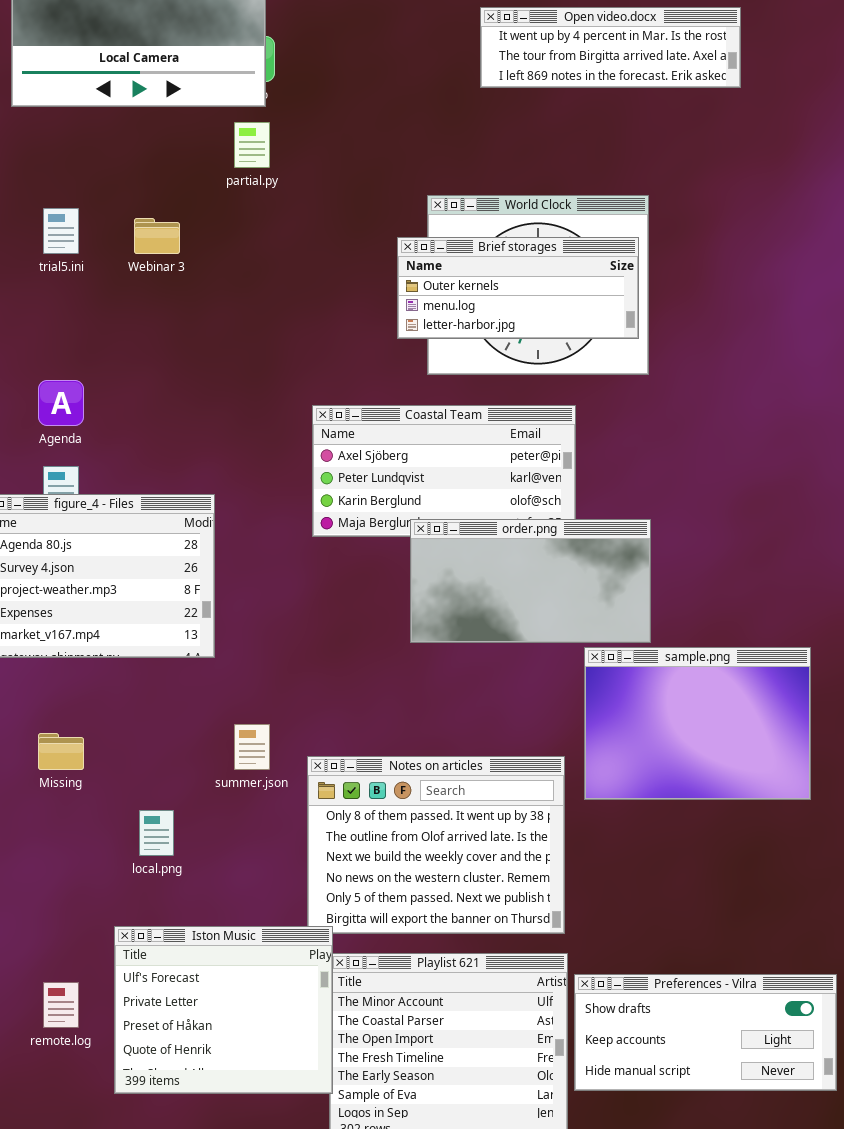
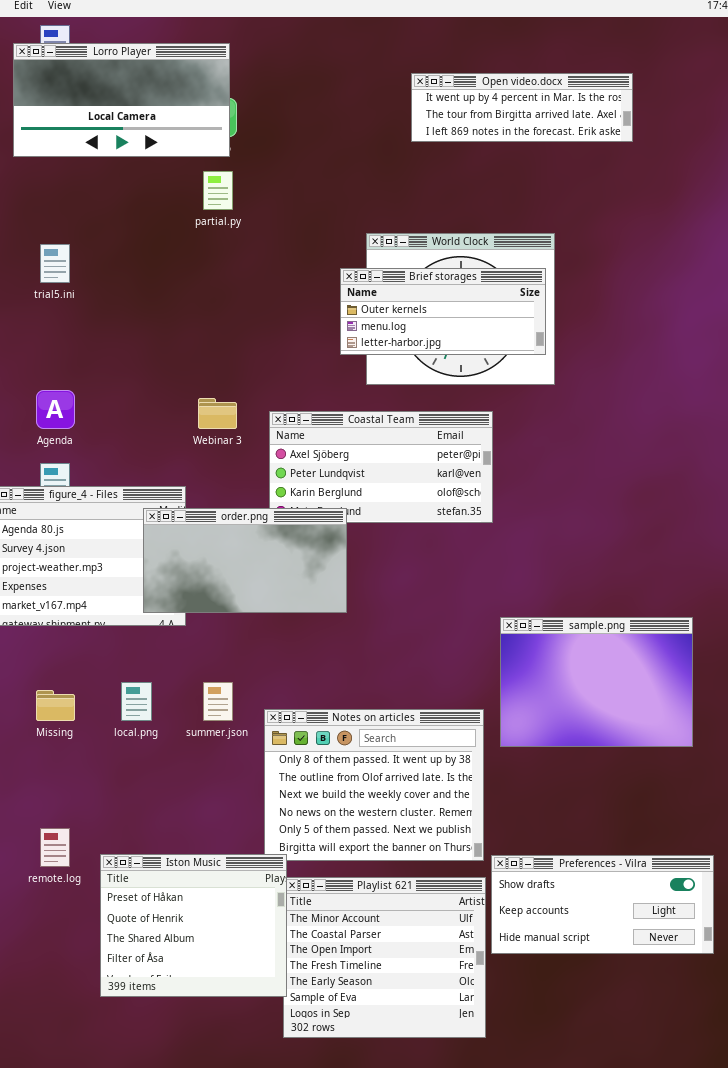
Webinar 3: [134,218,180,254] -> [198,398,237,429], moved
order.png: [410,519,651,643] -> [143,508,347,613], moved
local.png: [139,810,174,856] -> [121,682,152,721], moved
Iston Music: [114,926,333,1094] -> [100,854,287,997], scrolled down 2 rows
Preferences - Vilra: [574,974,837,1091] -> [491,855,714,954], moved
remote.log: [43,982,79,1028] -> [40,828,70,867], moved

